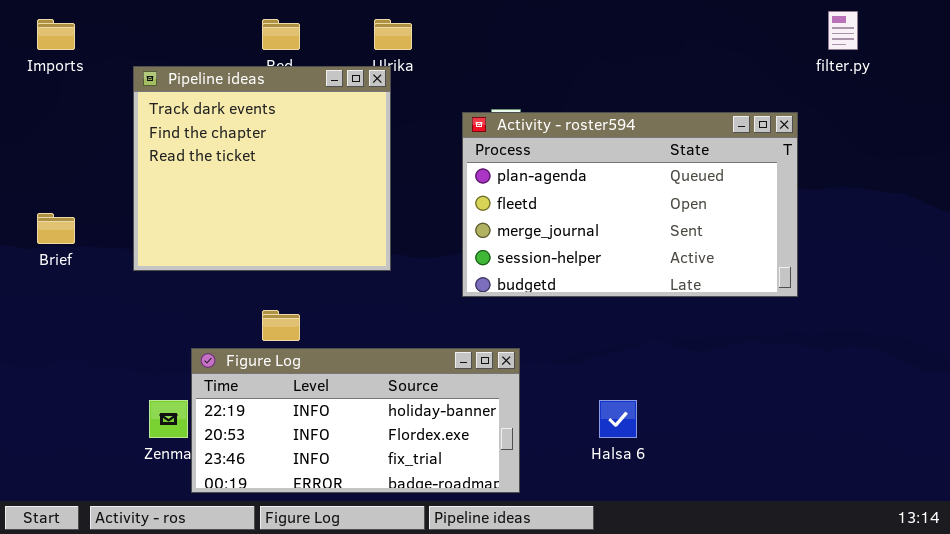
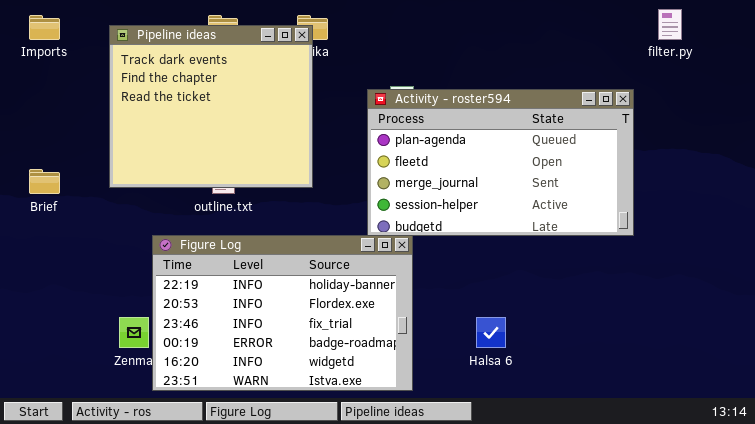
Pipeline ideas: [133,66,391,271] -> [109,25,313,188], moved
Figure Log: [191,348,520,493] -> [152,235,413,391], resized

